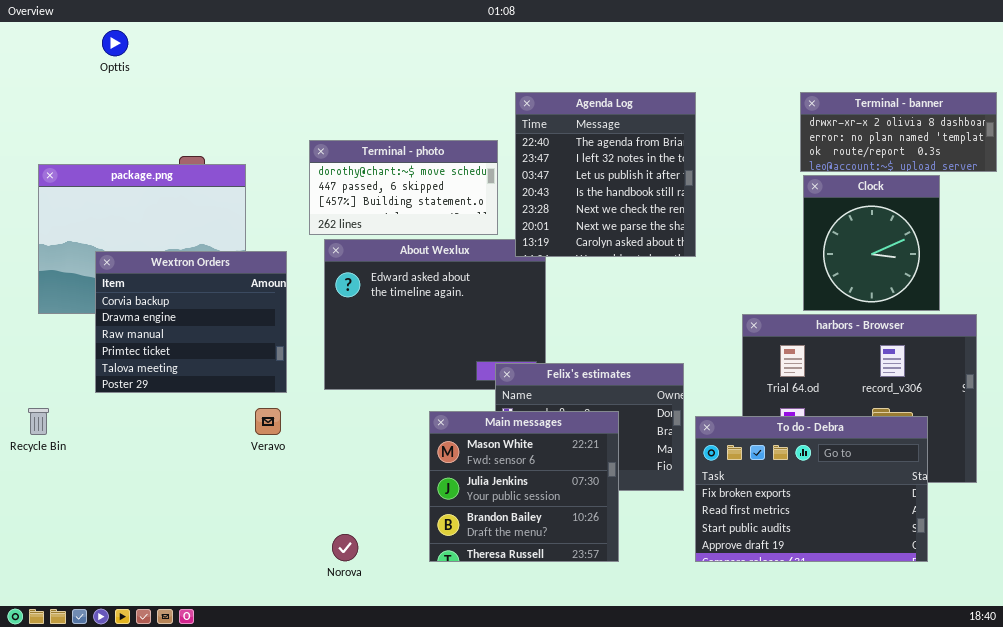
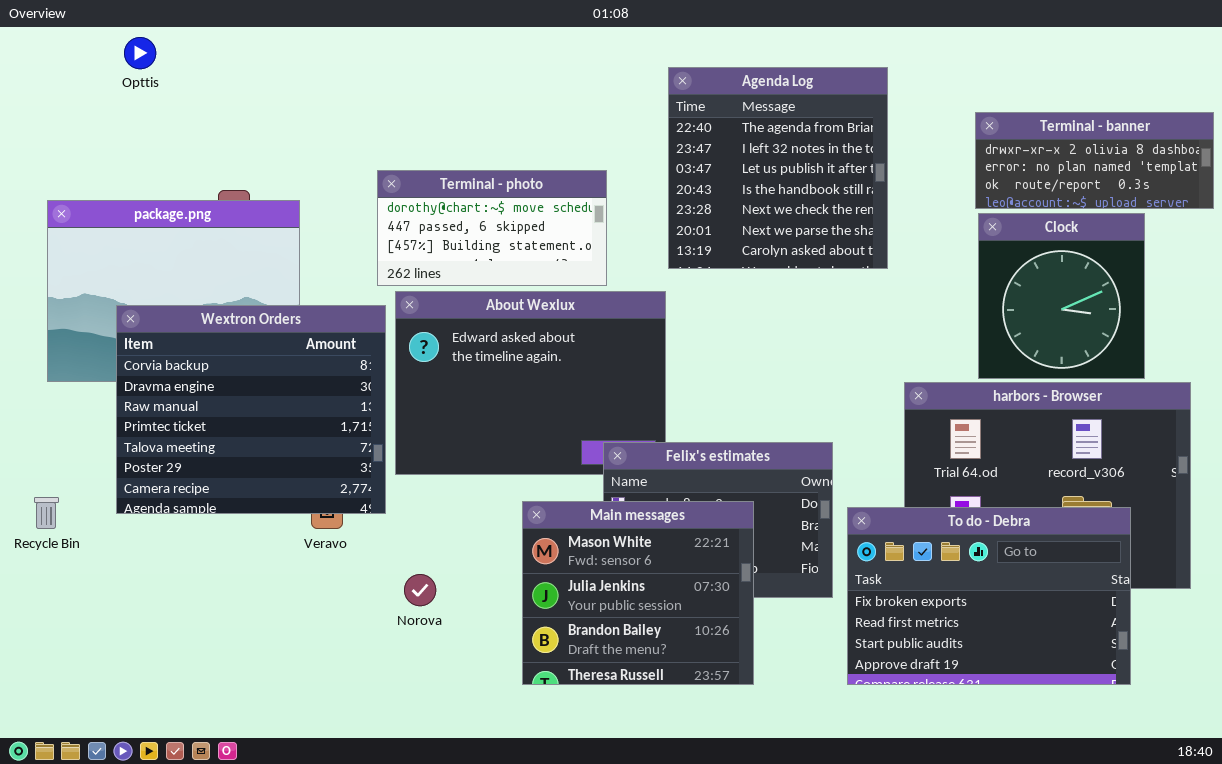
Agenda Log: [515,92,696,257] -> [668,67,888,269], moved
Wextron Orders: [95,251,287,393] -> [116,305,386,514], resized
Norova: [332,534,358,561] -> [404,574,436,606], moved

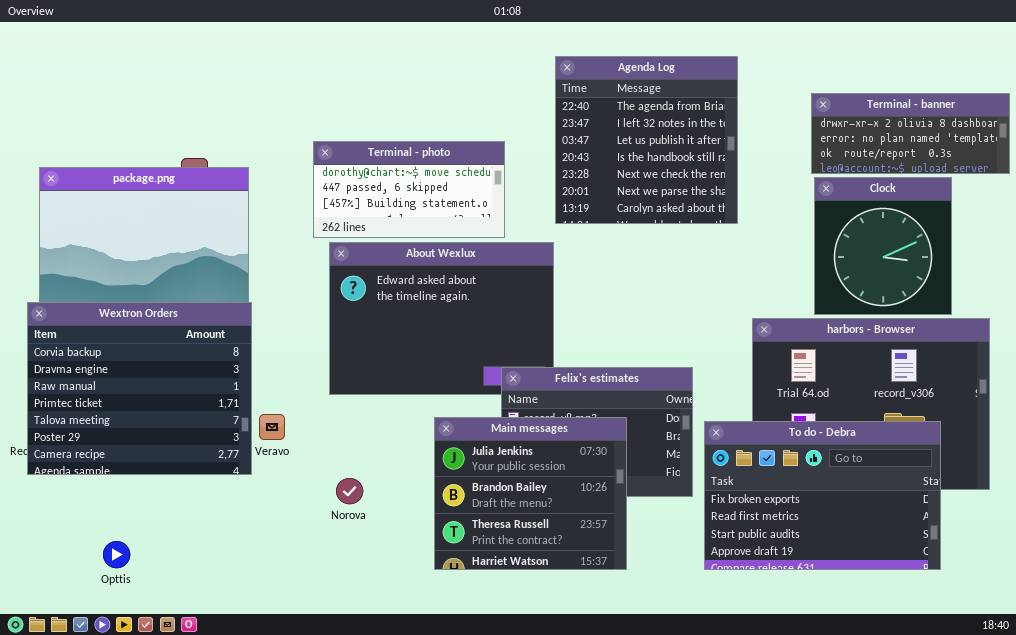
Opttis: [124,37,156,69] -> [103,541,130,568], moved
Wextron Orders: [116,305,386,514] -> [27,302,252,475], moved
Main messages: [522,501,754,685] -> [434,417,627,570], scrolled down 1 row

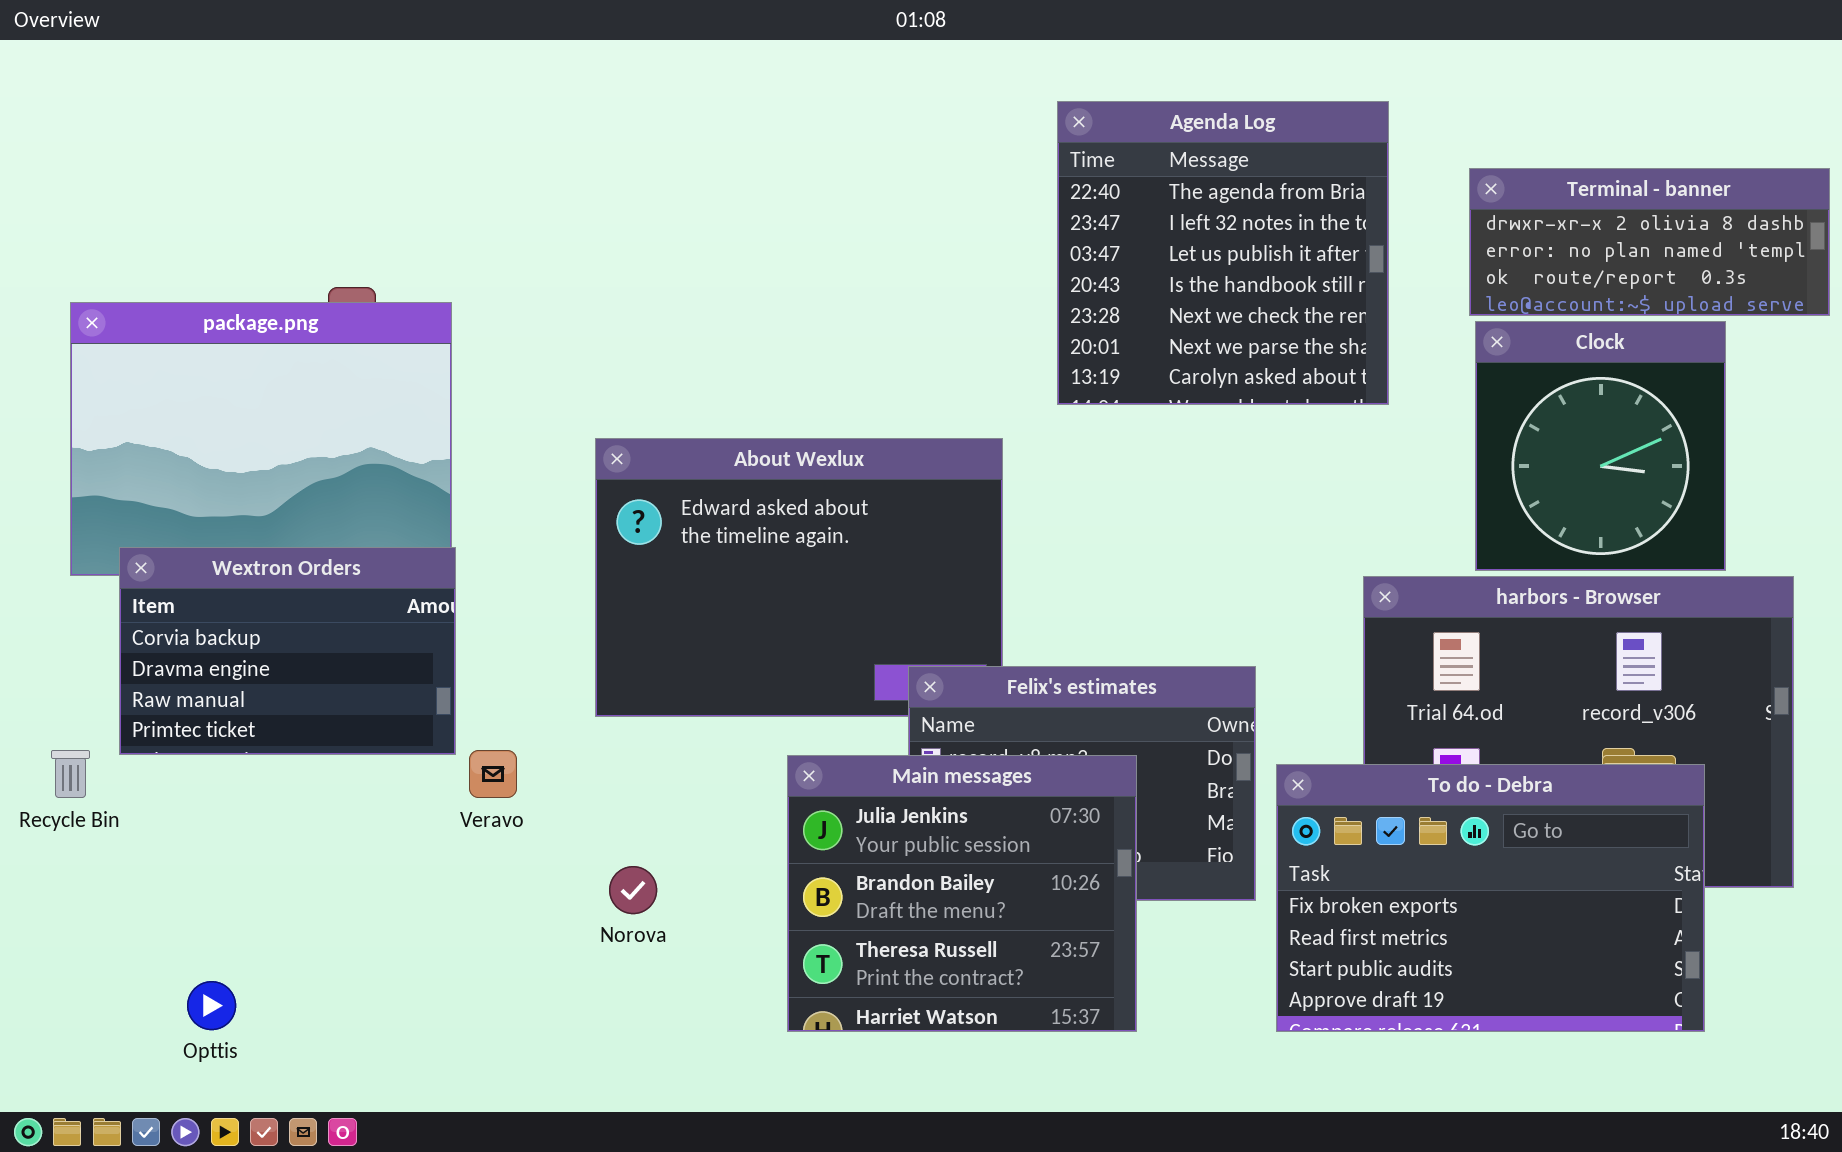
Agenda Log: [555,56,738,224] -> [1057,101,1389,405], moved
Terminal - photo: [313,141,505,238] -> none, closed
Wextron Orders: [27,302,252,475] -> [119,547,456,755], resized

